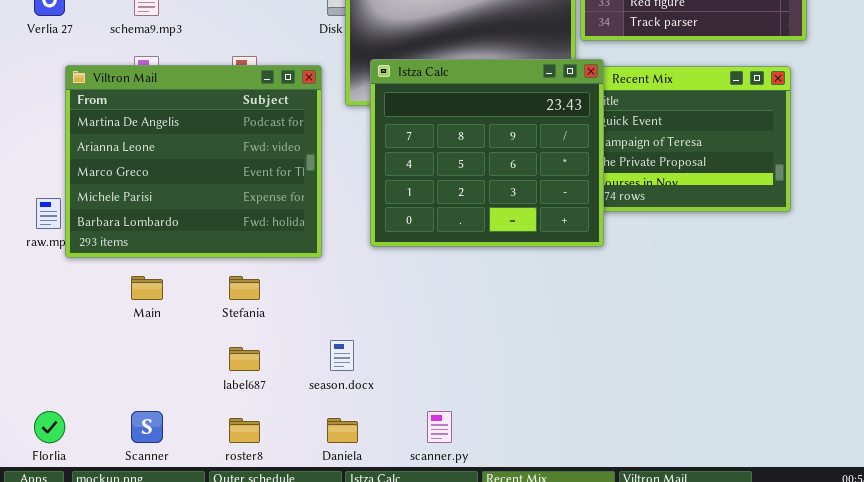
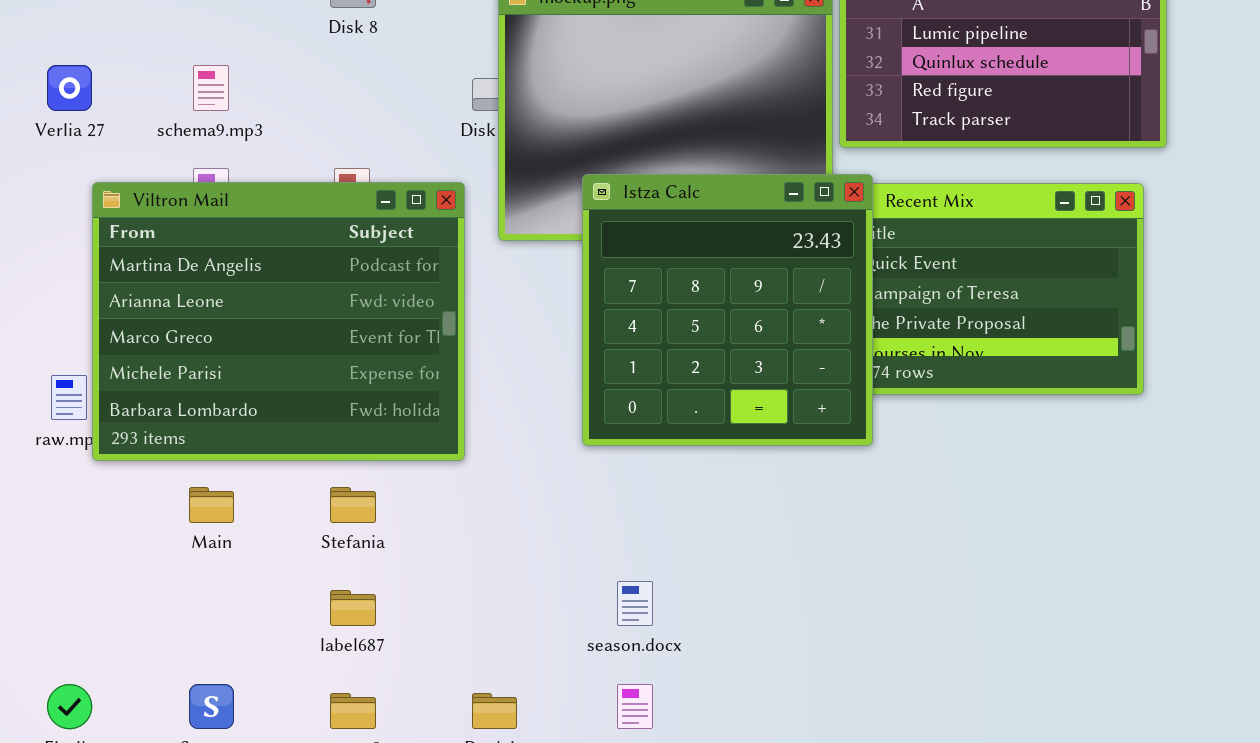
Istza Calc: [370,59,604,247] -> [582,174,873,446], resized
season.docx: [330,340,354,371] -> [617,581,653,626], moved

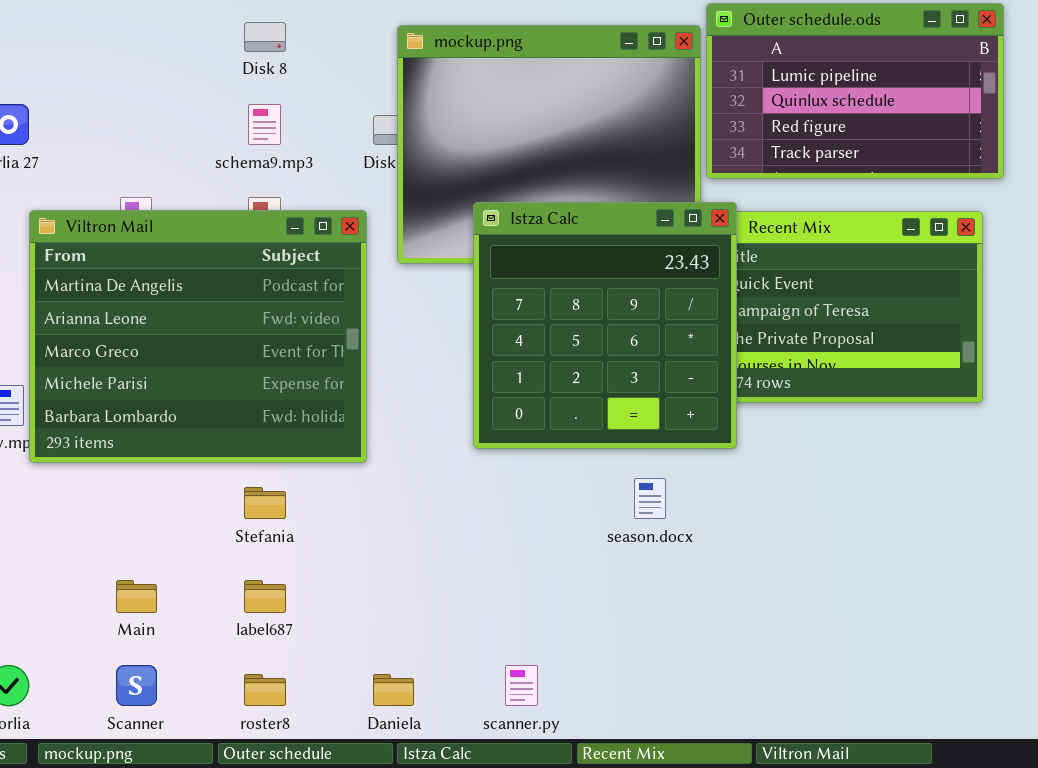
schema9.mp3: [193,65,229,111] -> [248,104,281,145], moved
Main: [189,487,234,523] -> [116,580,157,613], moved
season.docx: [617,581,653,626] -> [634,478,666,519], moved

